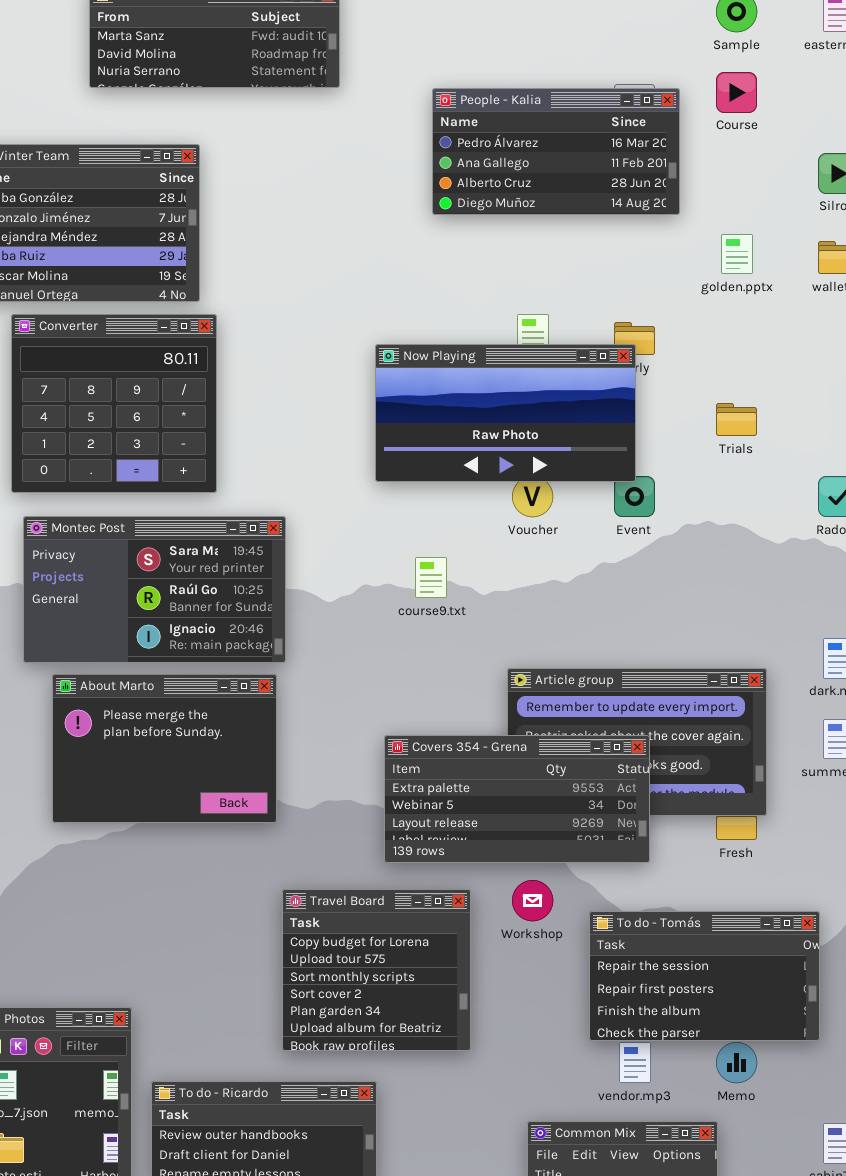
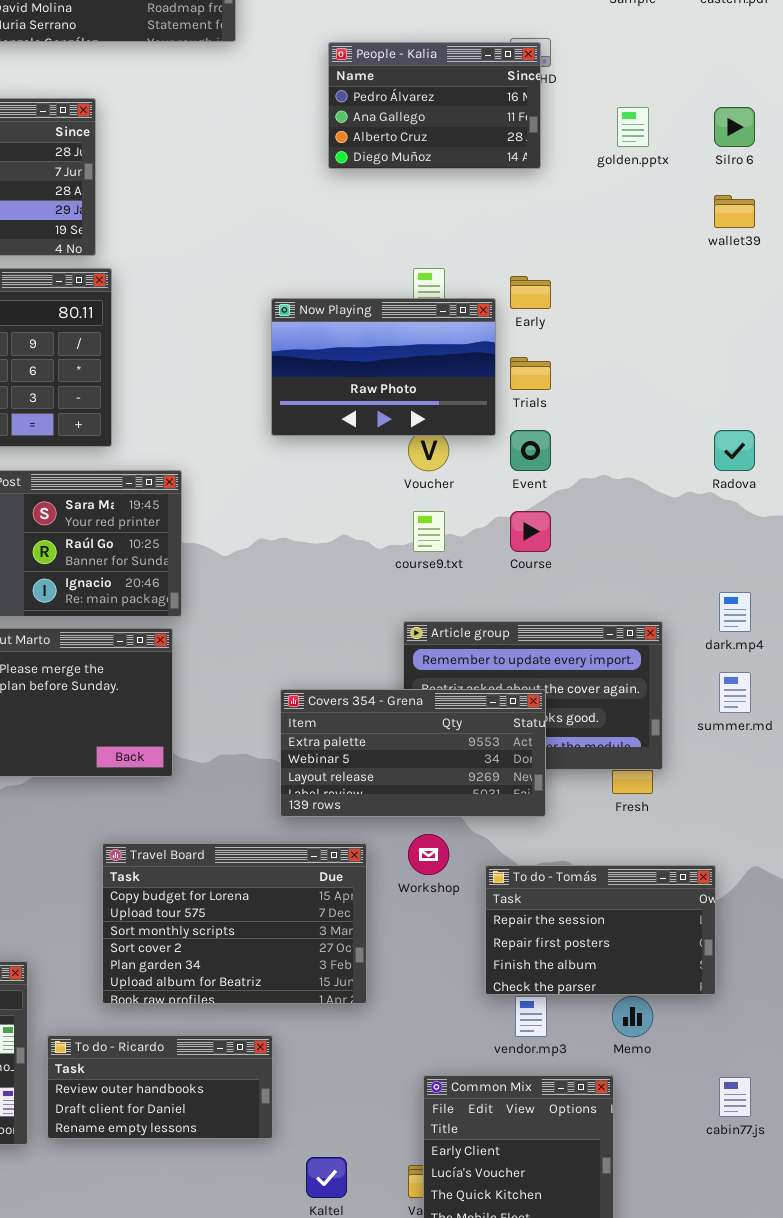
Course: [716,72,757,113] -> [510,511,551,552], moved
People - Kalia: [432,88,680,215] -> [328,42,541,169], resized
golden.pptx: [721,234,753,274] -> [617,107,649,147], moved
Now Playing: [375,344,636,482] -> [271,298,496,436], resized
Trials: [716,403,757,436] -> [510,357,551,390], moved
course9.txt: [415,557,447,598] -> [413,511,445,552], moved
Travel Board: [282,889,471,1051] -> [102,843,367,1004], resized

